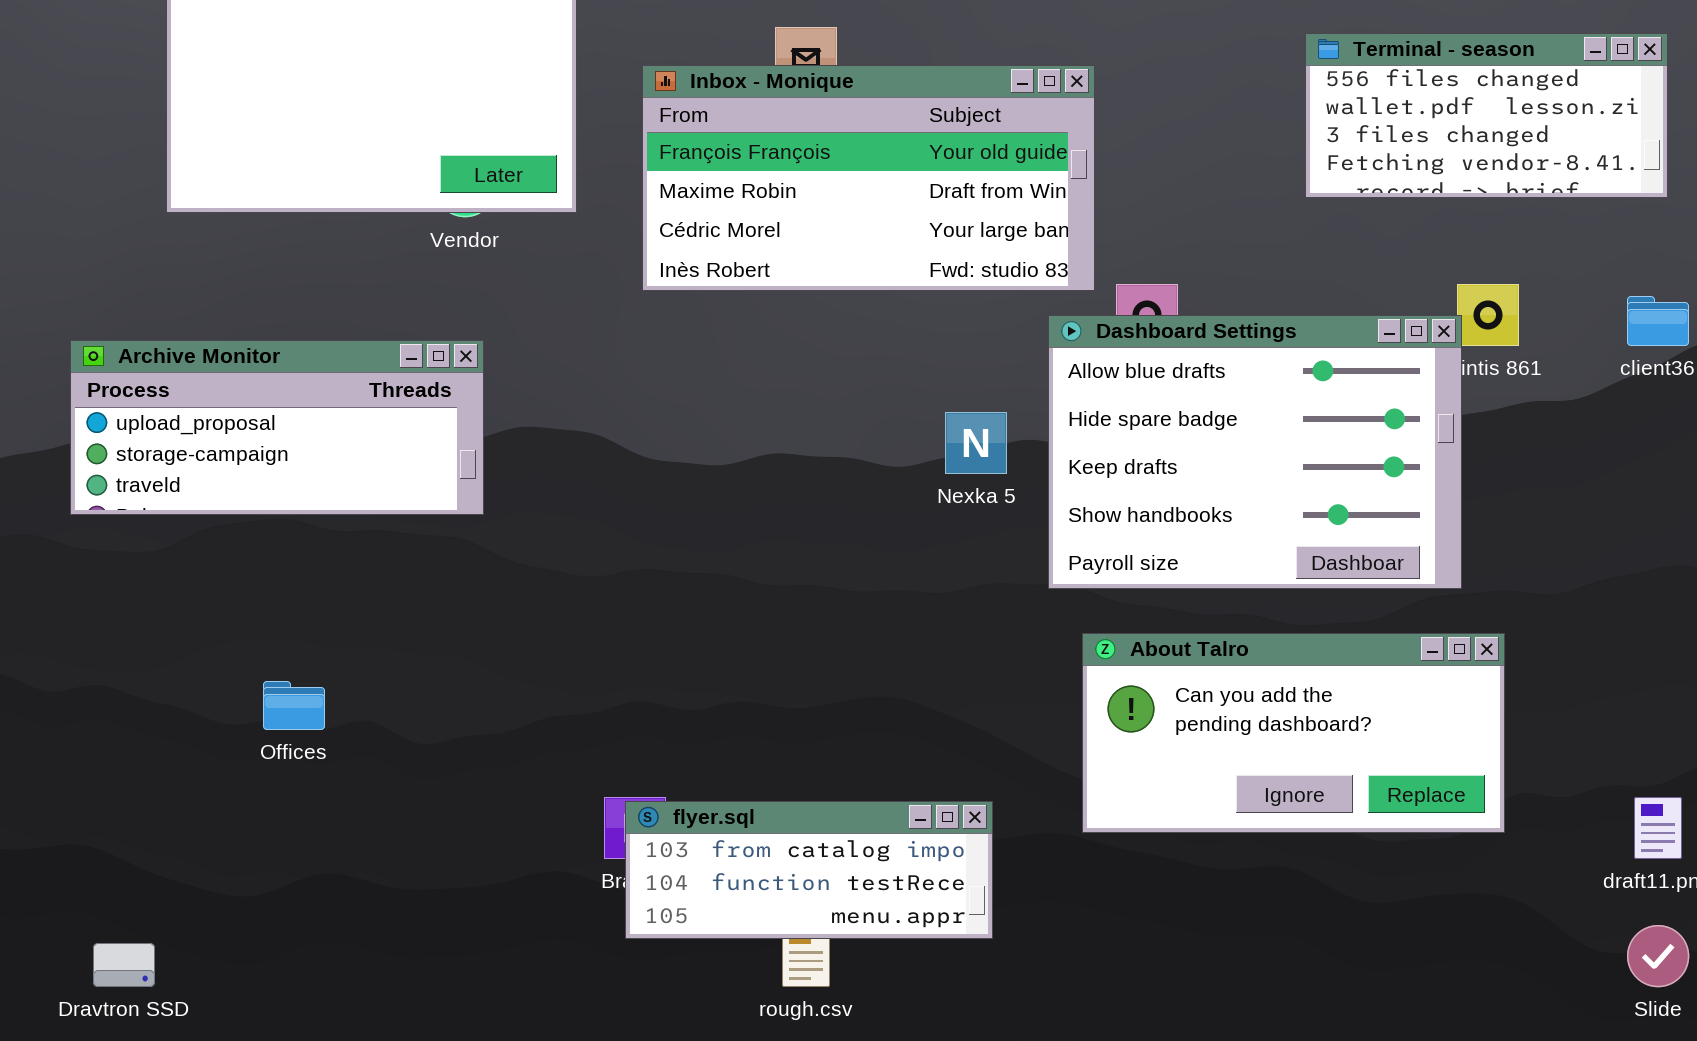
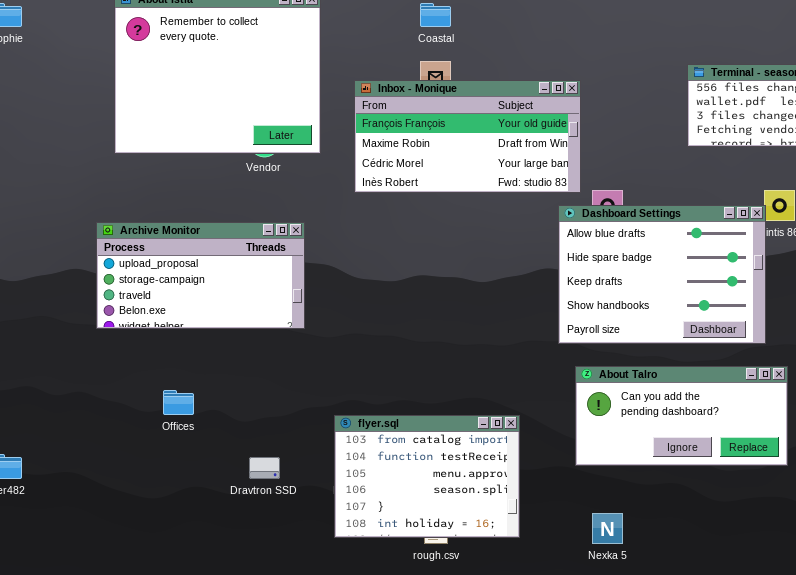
Archive Monitor: [70,340,484,515] -> [96,222,305,329], moved, resized
Nexka 5: [945,412,1007,474] -> [592,513,623,544], moved
flyer.sql: [625,801,993,939] -> [334,415,520,538], moved, resized
Dravtron SSD: [93,943,155,987] -> [249,457,280,479], moved

